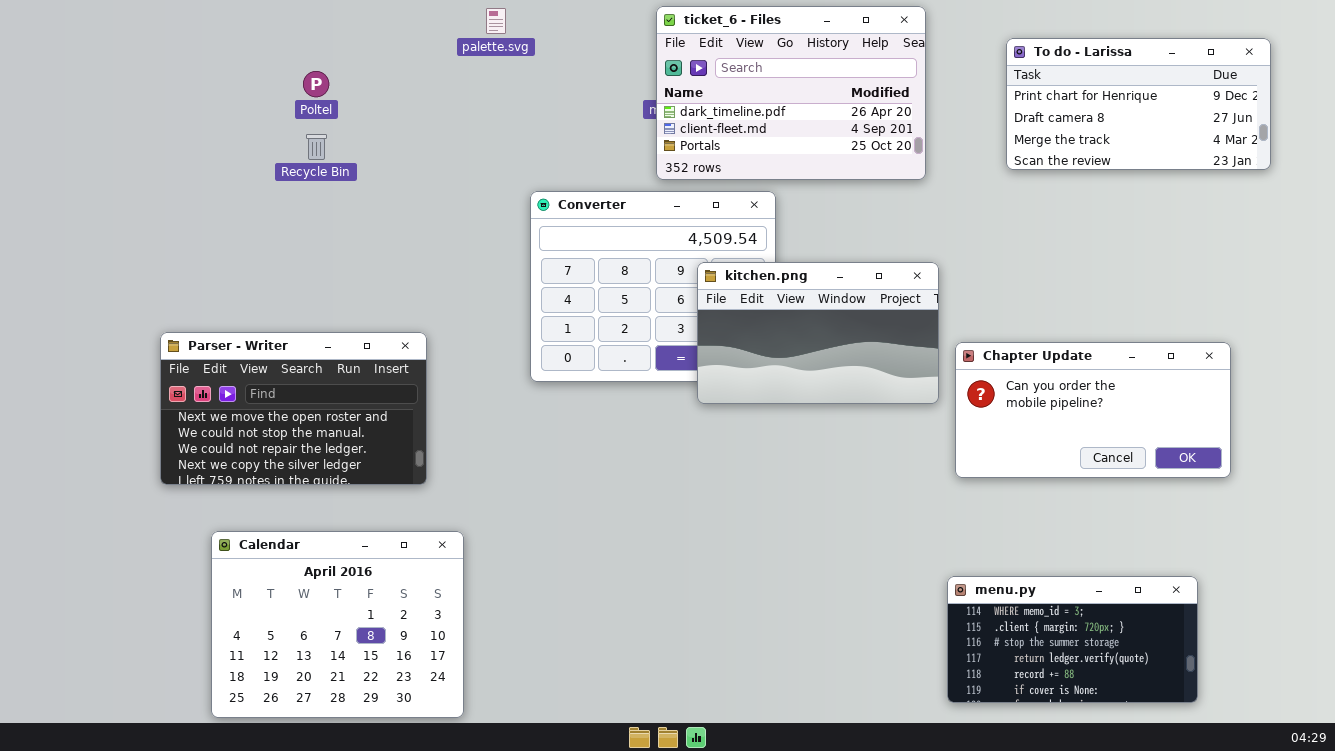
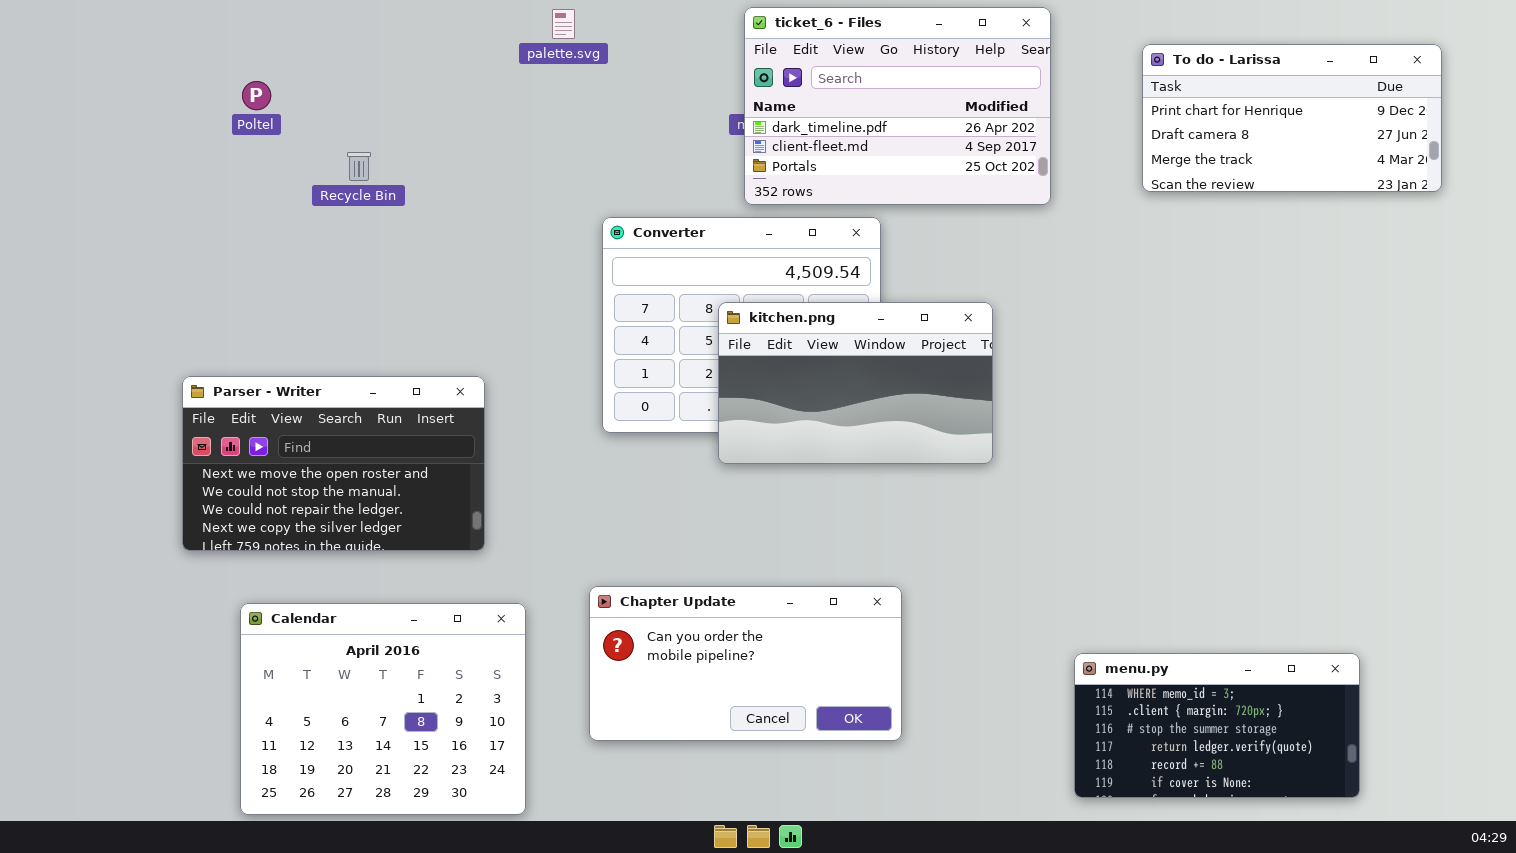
Poltel: [303,71,329,97] -> [242,81,271,110], moved
kitchen.png: [697,262,939,404] -> [718,302,993,464], moved
Chapter Update: [955,342,1231,478] -> [589,586,902,741], moved

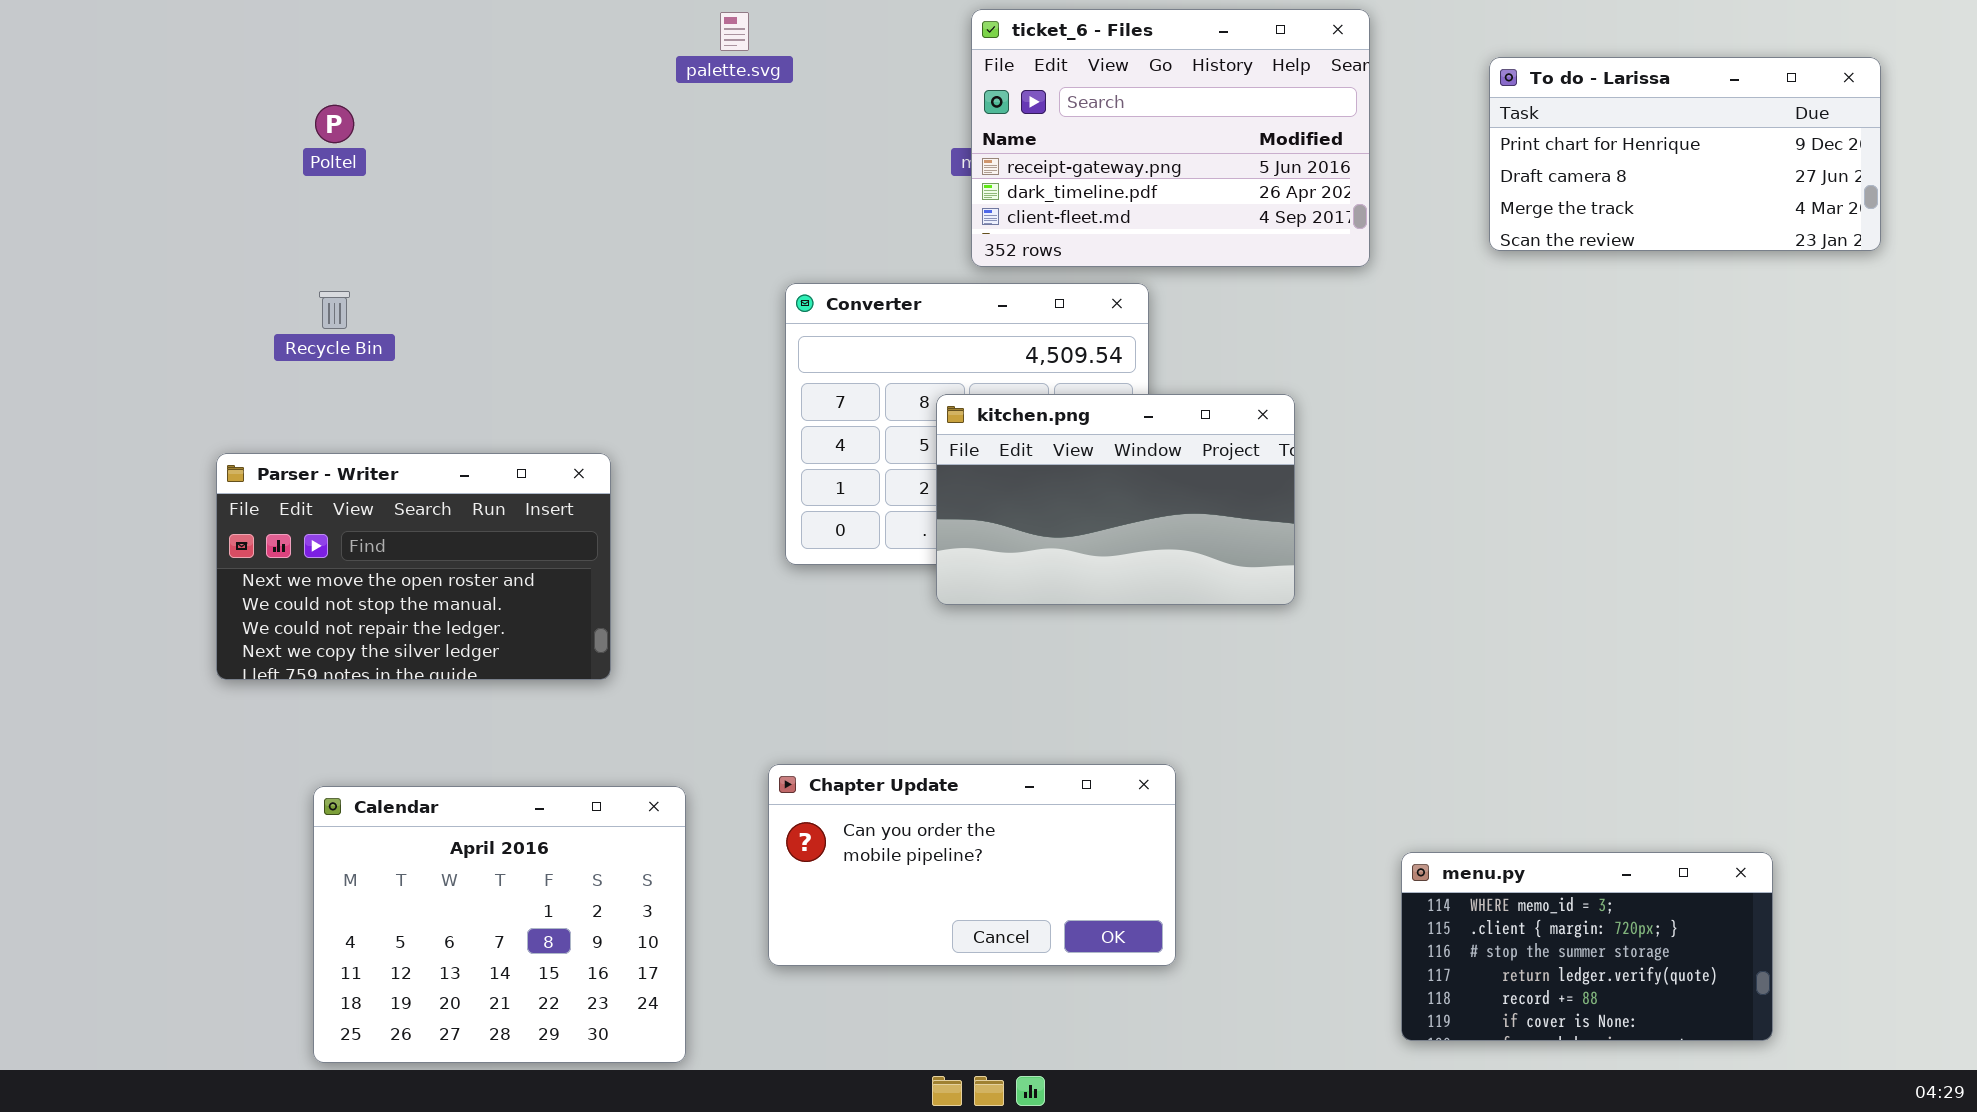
ticket_6 - Files: [744,7,1051,205] -> [971,9,1370,267], scrolled up 1 row
Recycle Bin: [347,152,371,181] -> [319,291,350,329], moved
Parser - Writer: [182,376,485,551] -> [216,453,611,680], moved

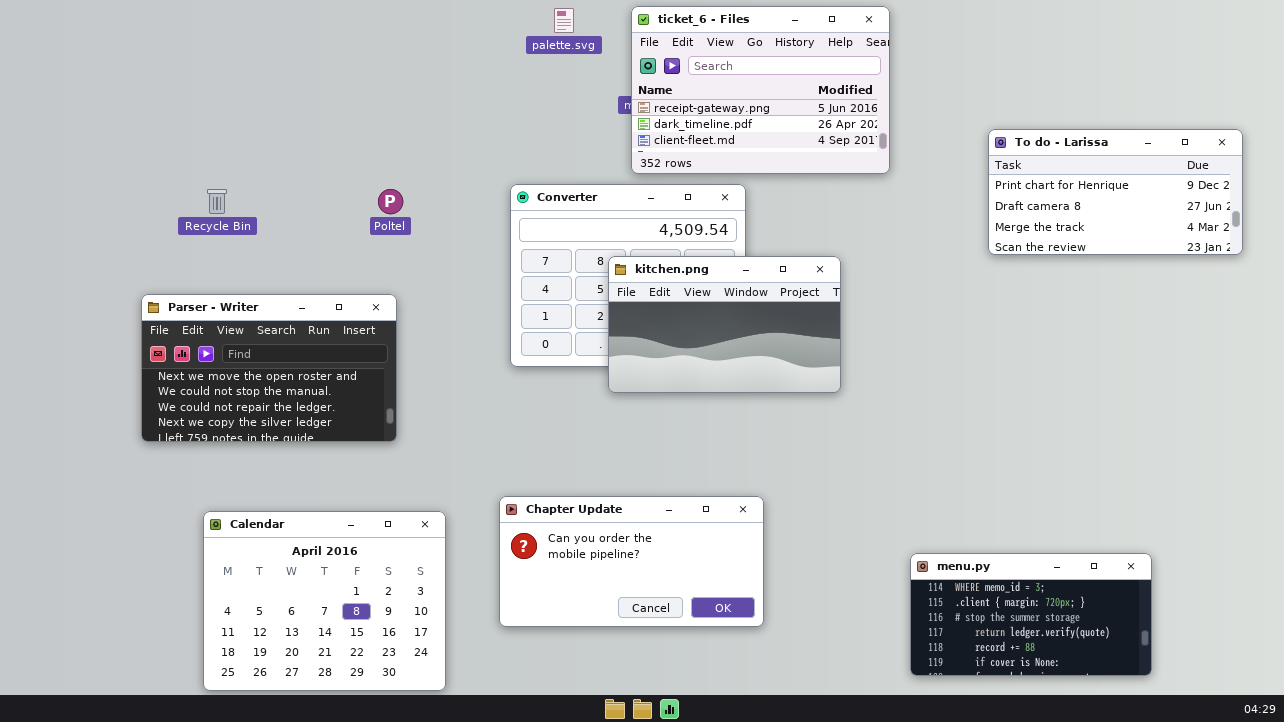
palette.svg: [720,12,749,51] -> [554,8,574,33], moved
To do - Larissa: [1489,57,1881,251] -> [988,129,1243,255], moved
Poltel: [315,105,354,143] -> [378,189,403,214], moved

